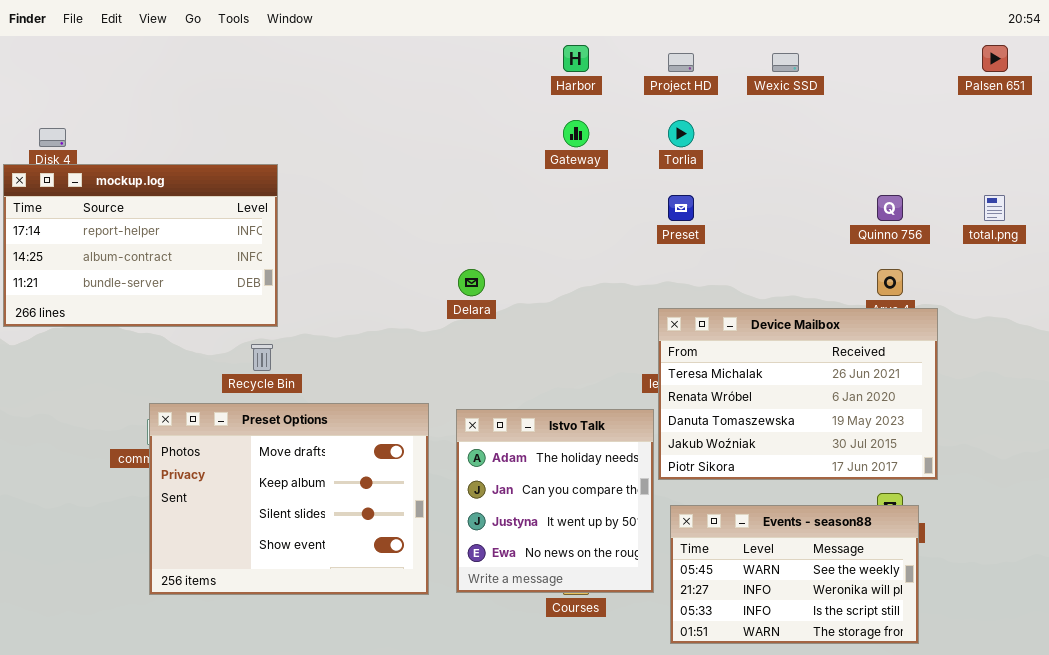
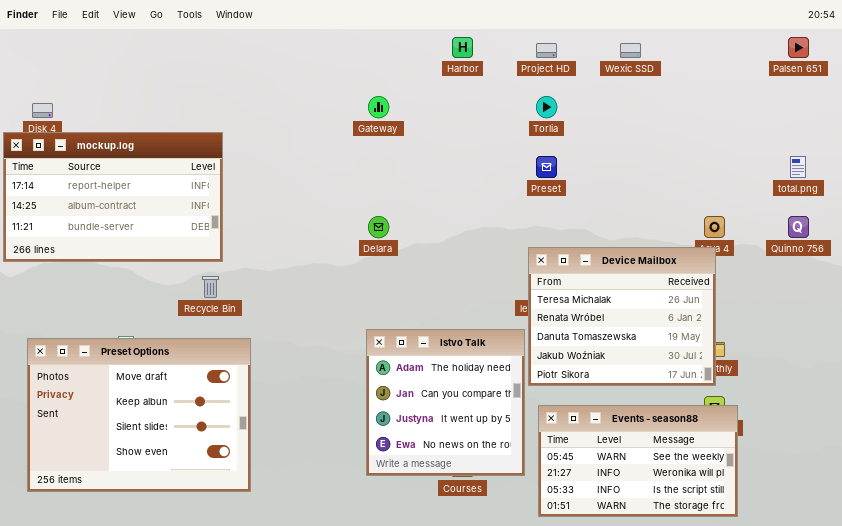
Gateway: [563,120,589,147] -> [368,96,389,118], moved
Quinno 756: [877,195,903,221] -> [788,216,809,238], moved
Device Mailbox: [658,308,938,480] -> [528,247,716,386], resized
Preset Options: [149,403,429,595] -> [27,338,251,492], moved

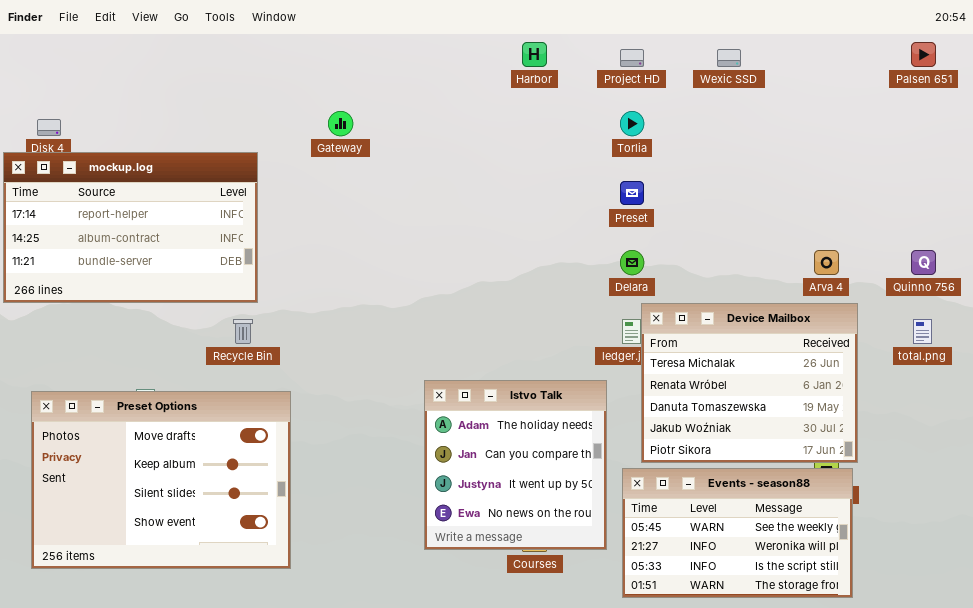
Gateway: [368,96,389,118] -> [328,111,353,136], moved
total.png: [790,156,806,178] -> [913,319,932,344], moved
Delara: [368,216,389,238] -> [620,250,644,275], moved
Device Mailbox: [528,247,716,386] -> [641,303,858,463], moved

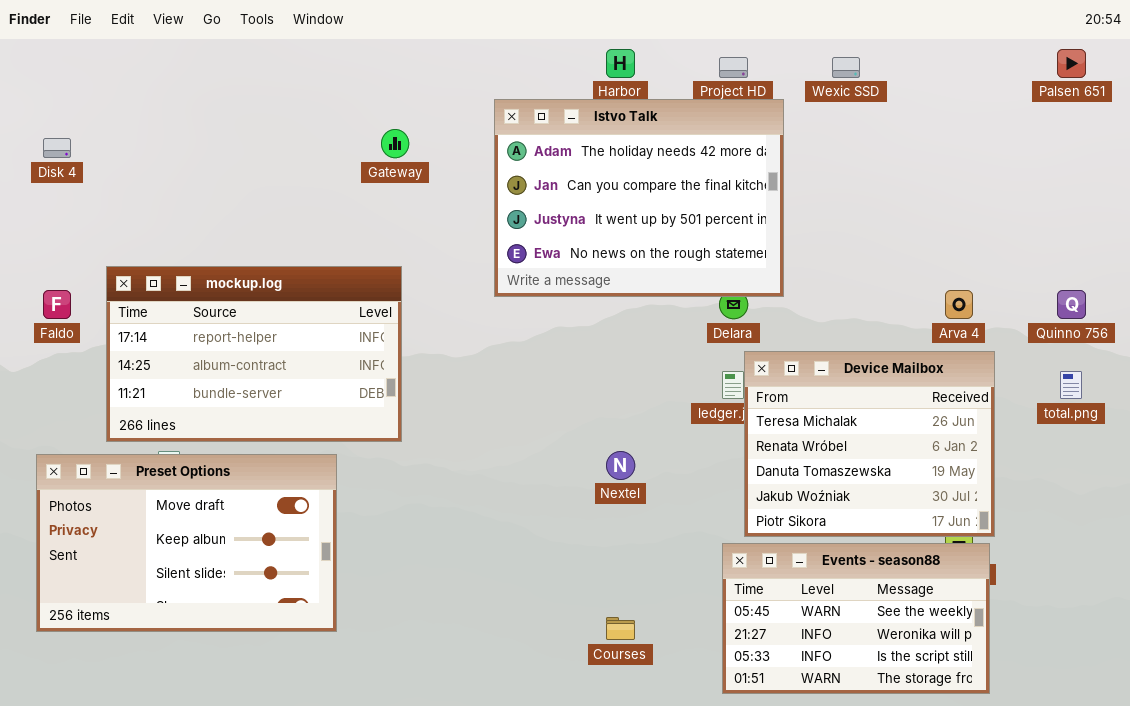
mockup.log: [3,152,258,303] -> [106,266,402,442], moved
Istvo Talk: [424,380,607,550] -> [494,99,784,297], moved, resized
Preset Options: [31,391,291,569] -> [36,454,337,632], resized

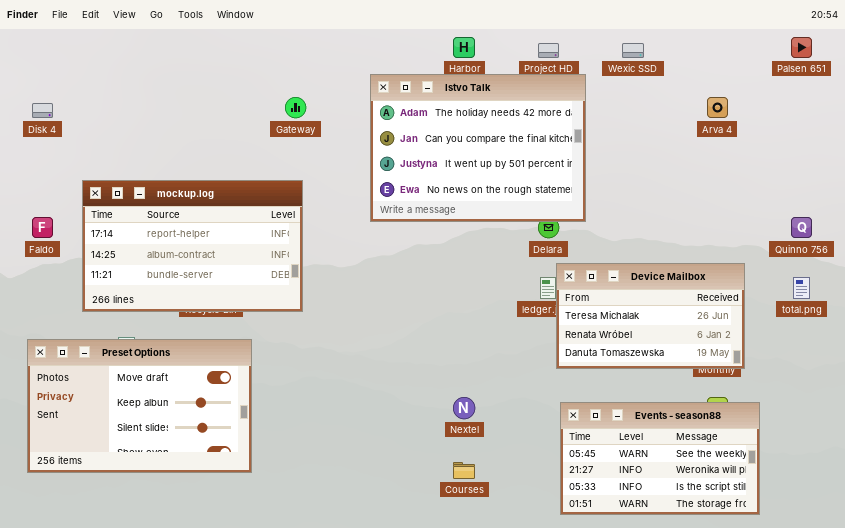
mockup.log: [106,266,402,442] -> [82,180,303,312], moved
Arva 4: [945,290,973,319] -> [707,97,728,118], moved
Device Mailbox: [744,351,995,537] -> [556,263,745,369], resized
Nextel: [606,451,635,480] -> [453,397,475,419], moved
Events - season88: [722,543,990,694] -> [560,402,760,515], moved

